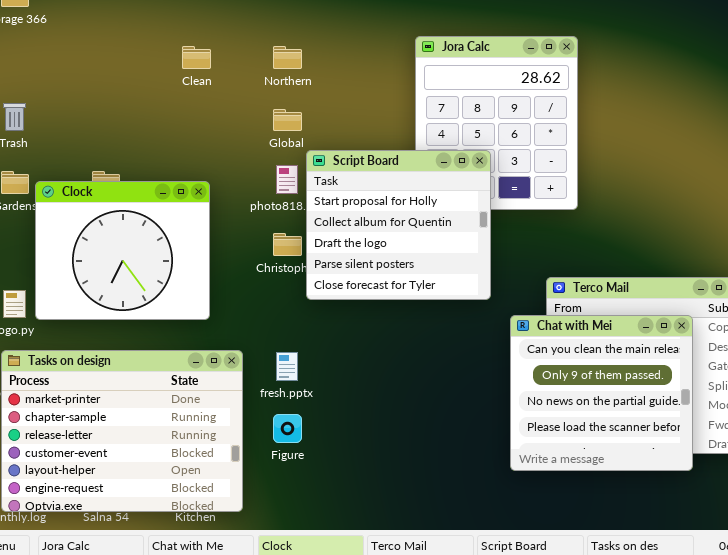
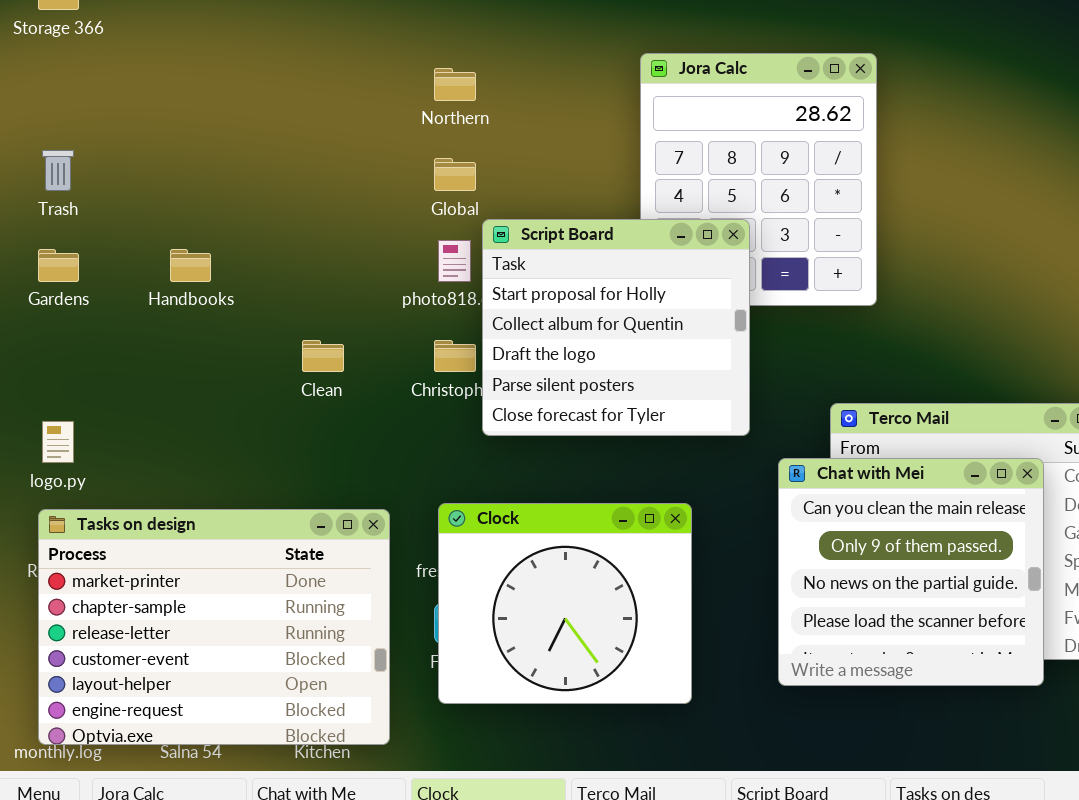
Clean: [182,46,211,69] -> [302,340,344,372], moved
Clock: [35,181,210,320] -> [438,503,692,704], moved

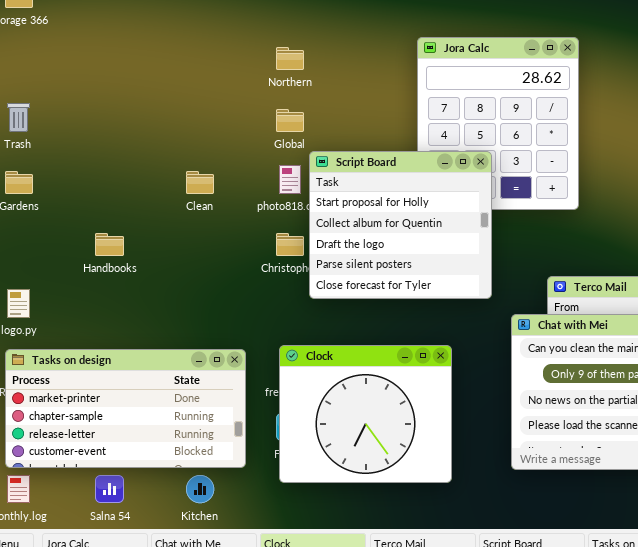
Handbooks: [170,249,211,282] -> [95,233,124,256], moved
Clean: [302,340,344,372] -> [186,171,214,194], moved
Tasks on design: [38,509,390,745] -> [5,349,246,468], resized

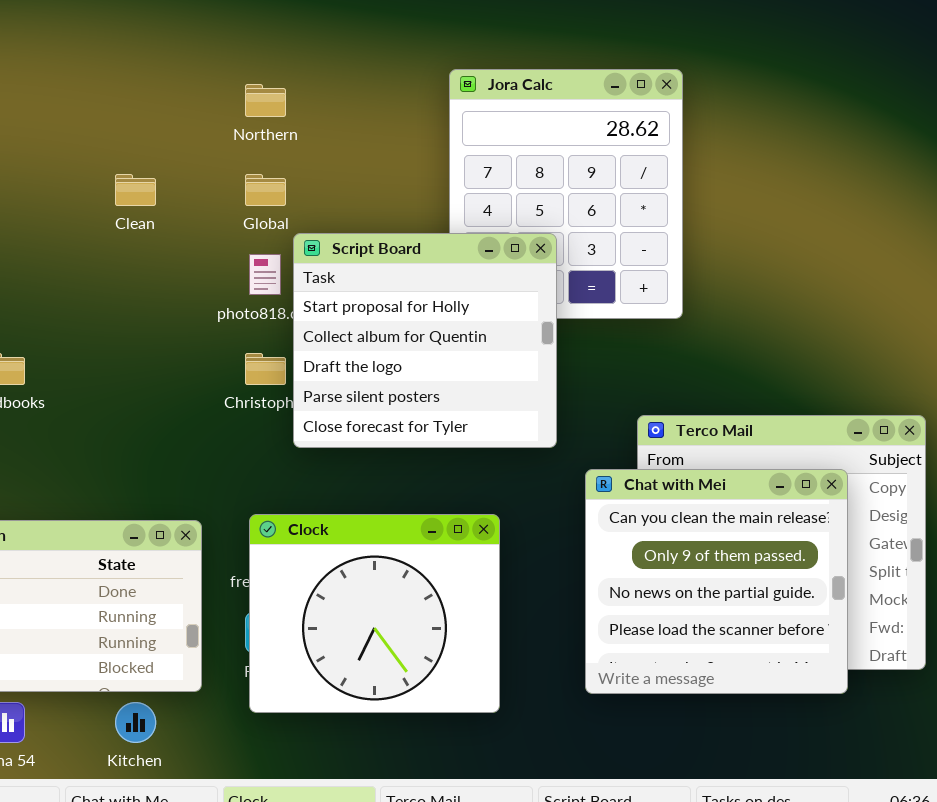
Clean: [186,171,214,194] -> [115,174,156,206], moved

